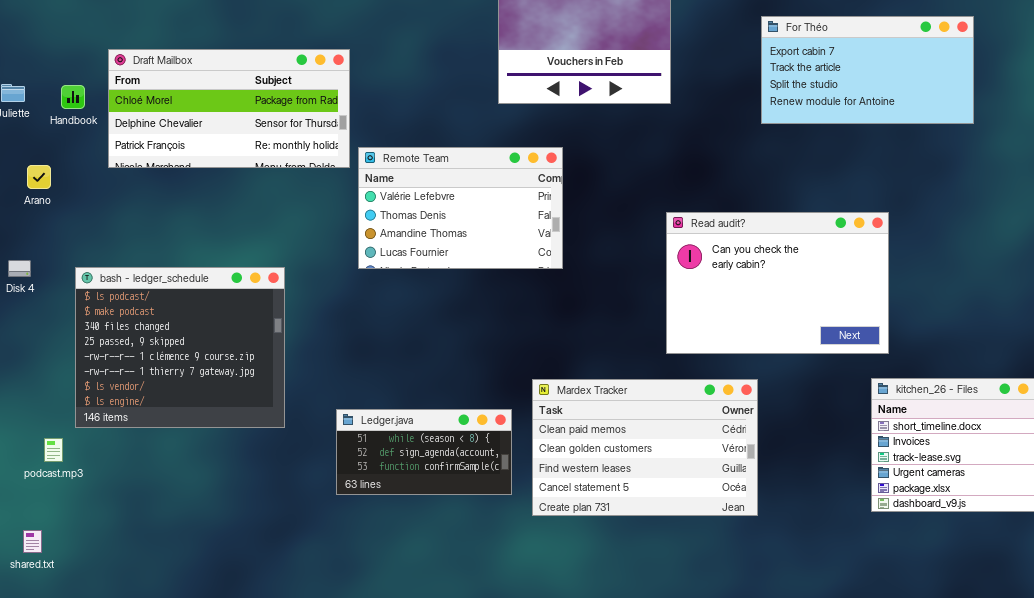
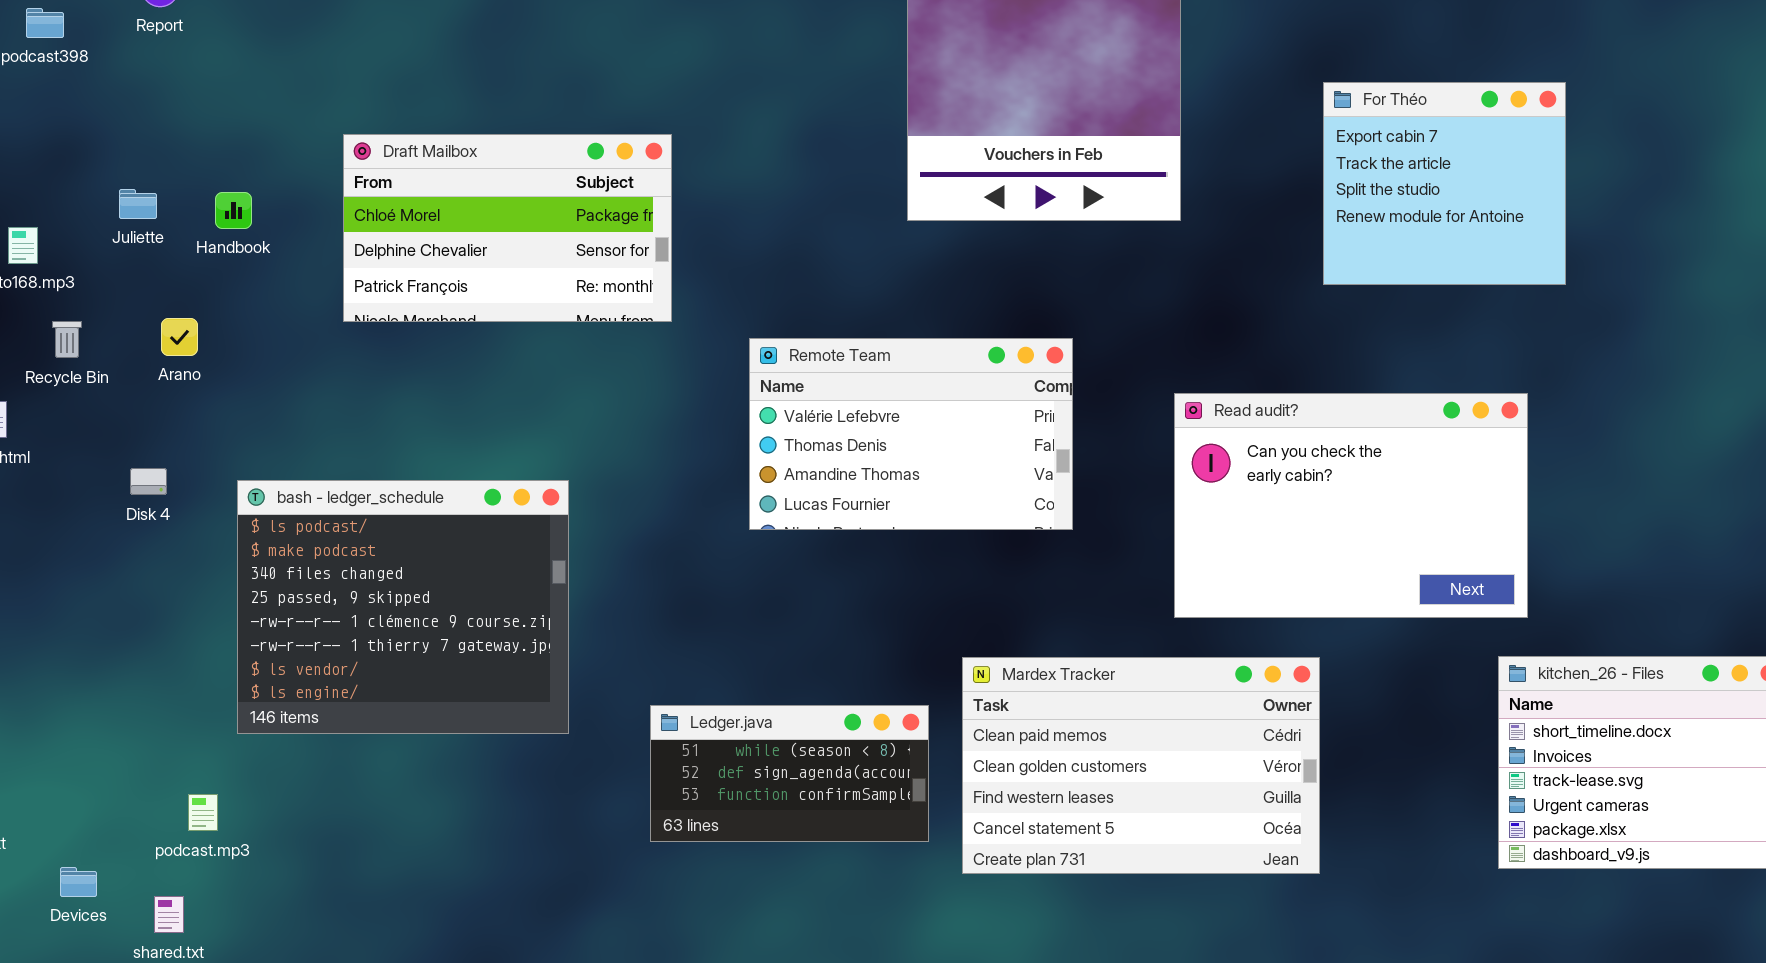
For Théo: [761,16,974,124] -> [1323,82,1566,285], resized
Draft Mailbox: [108,49,350,168] -> [343,134,672,322], resized
Remote Team: [358,147,563,269] -> [749,338,1073,530], moved
podcast.mp3: [44,438,63,462] -> [188,794,218,831], moved

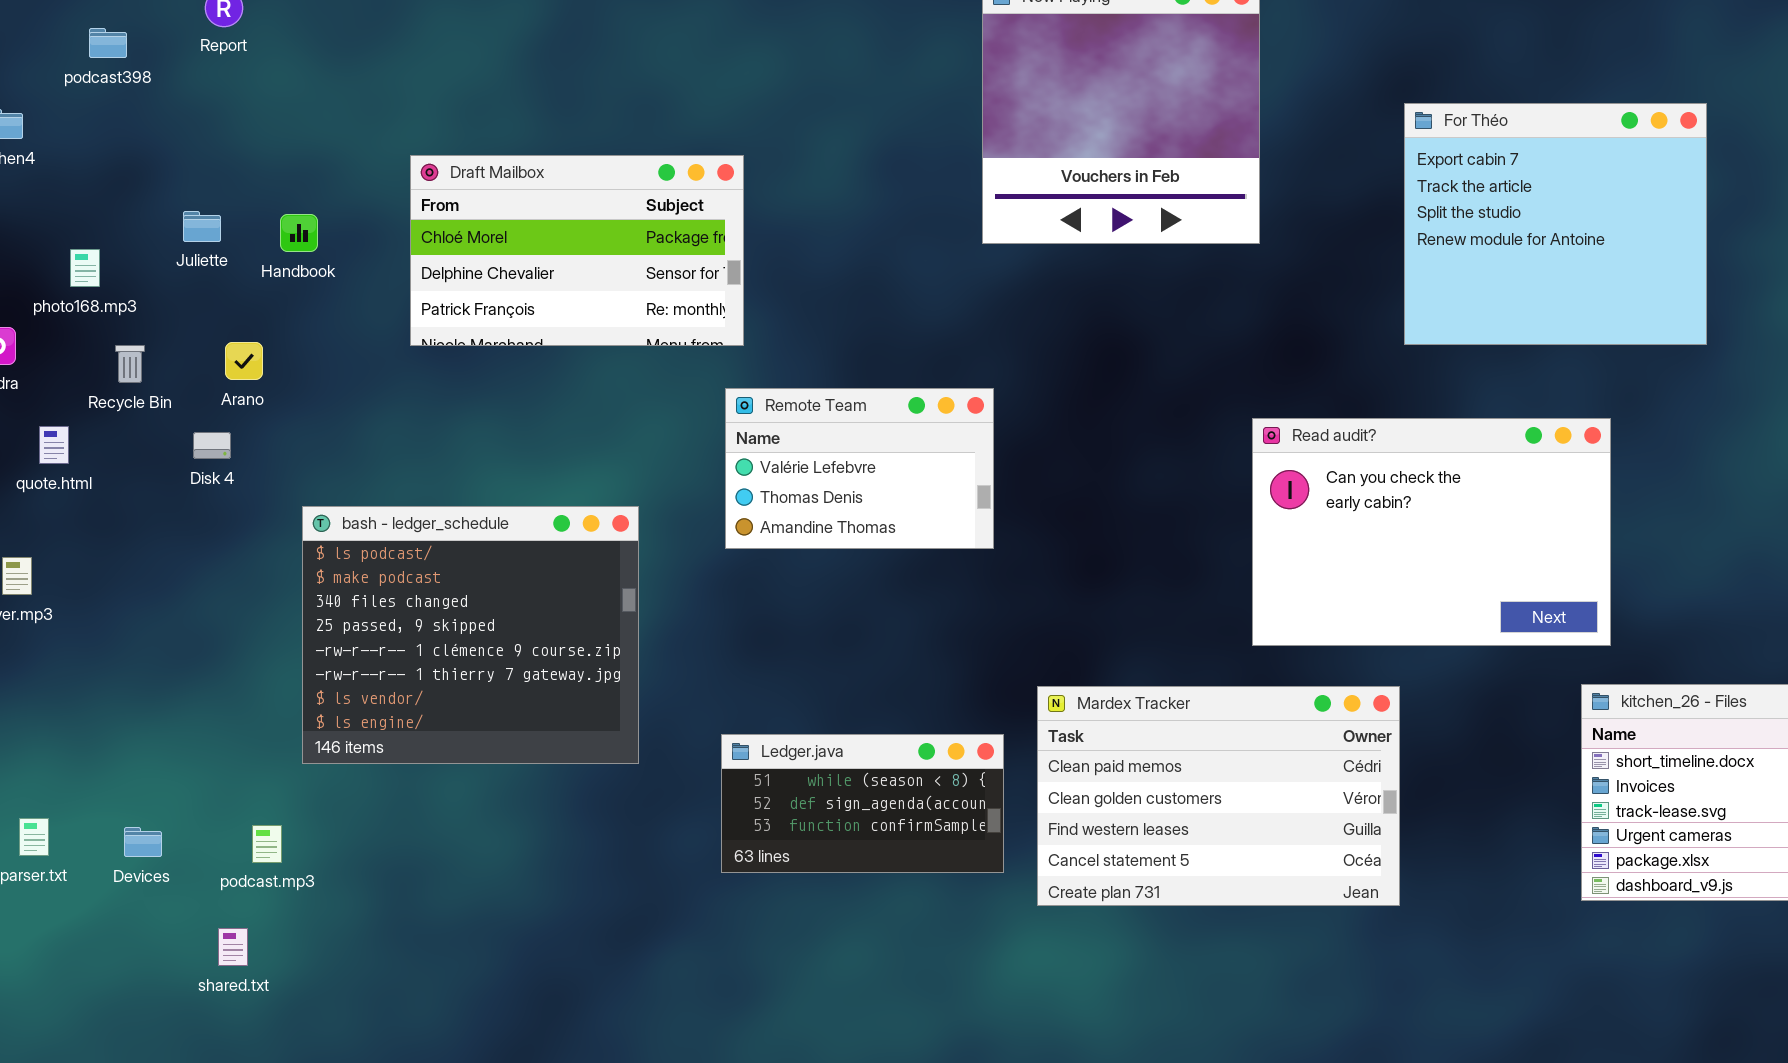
For Théo: [1323,82,1566,285] -> [1404,103,1707,345], resized
Remote Team: [749,338,1073,530] -> [725,388,994,549], moved, resized
Disk 4: [130,468,167,495] -> [193,432,231,459], moved
Devices: [60,867,97,897] -> [124,827,162,857], moved

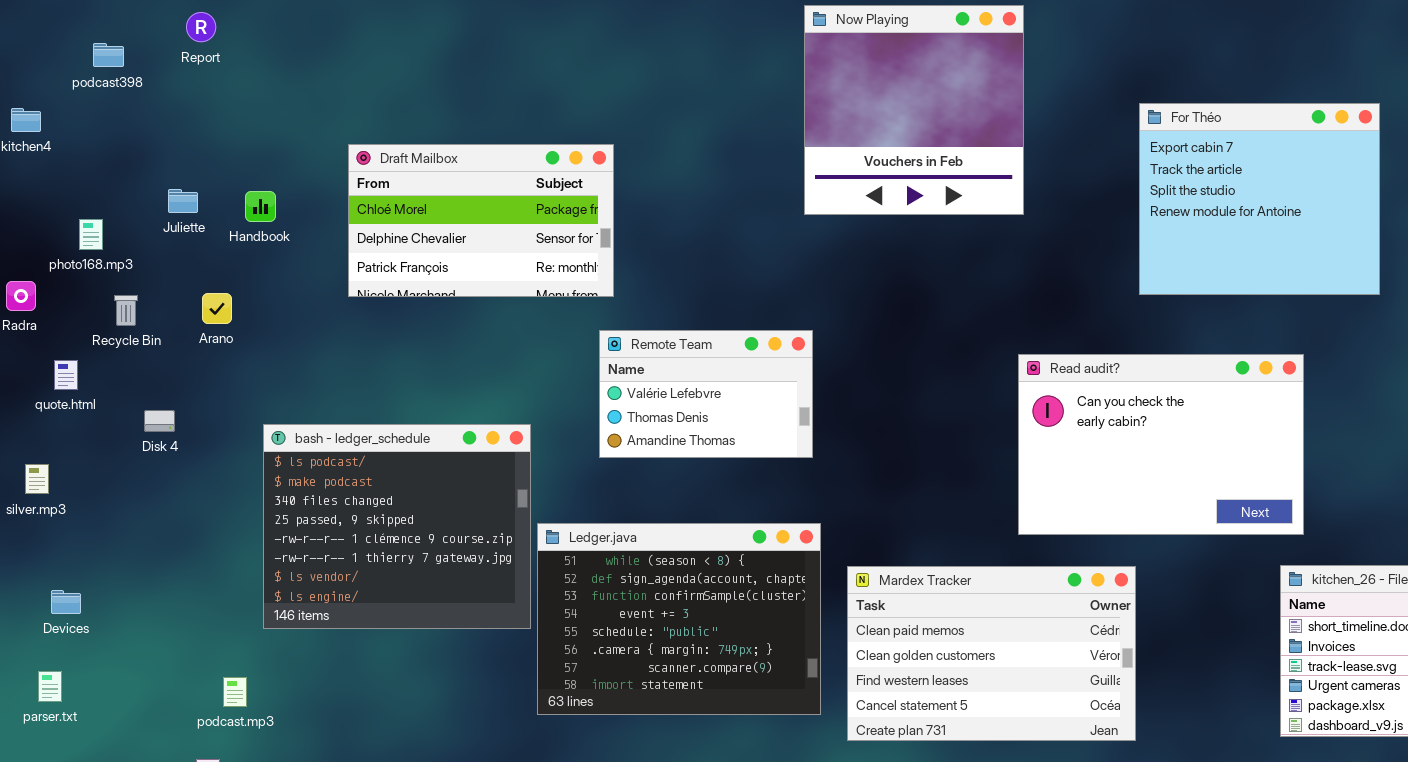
Disk 4: [193,432,231,459] -> [144,410,175,432], moved
Ledger.java: [721,734,1004,873] -> [537,523,821,715], resized
Devices: [124,827,162,857] -> [51,590,81,614], moved

